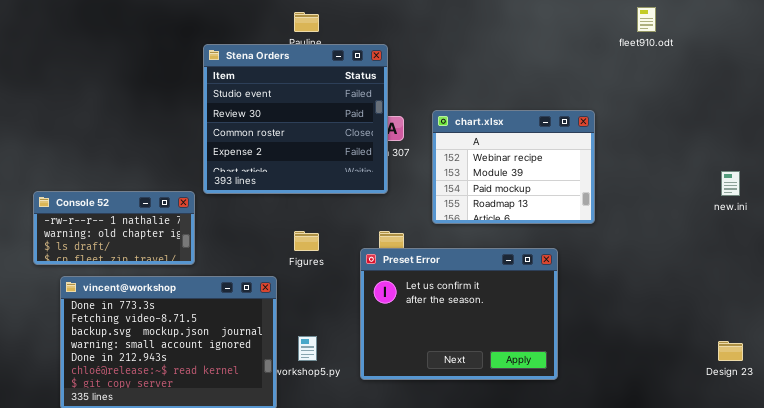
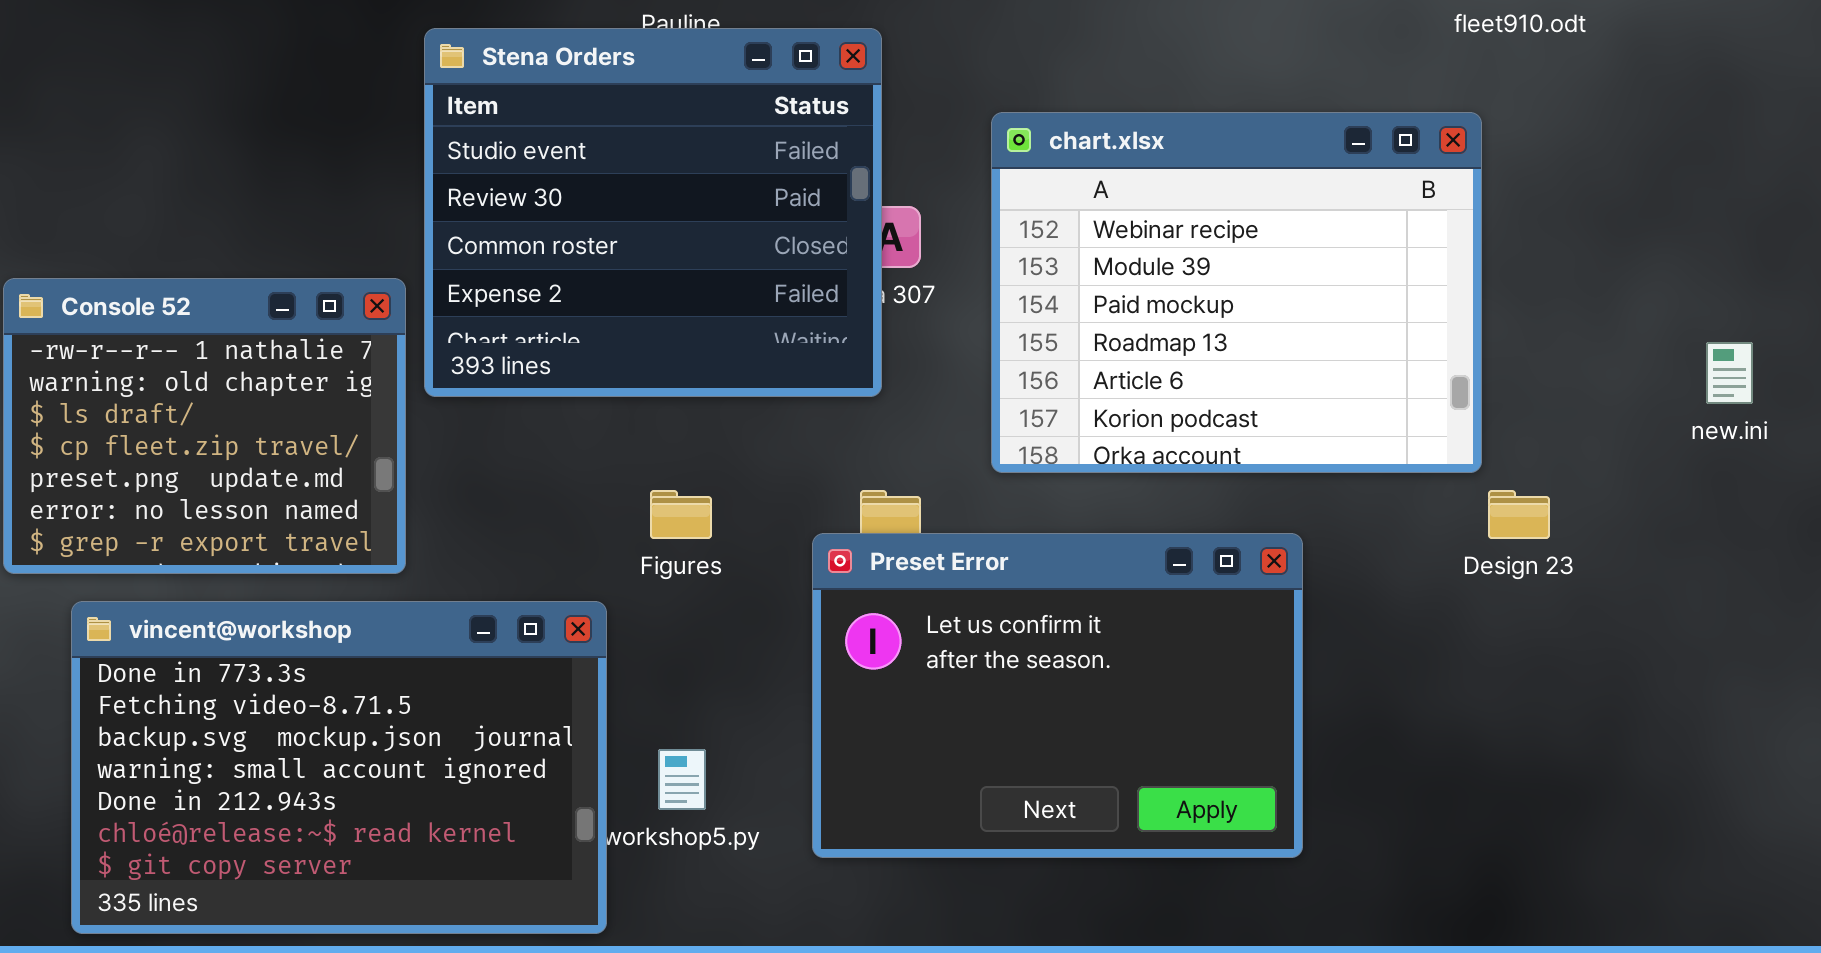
chart.xlsx: [432,110,595,224] -> [991,112,1482,473], resized
Console 52: [33,191,195,265] -> [3,278,406,574], resized
Design 23: [718,341,743,361] -> [1488,490,1550,539], moved

